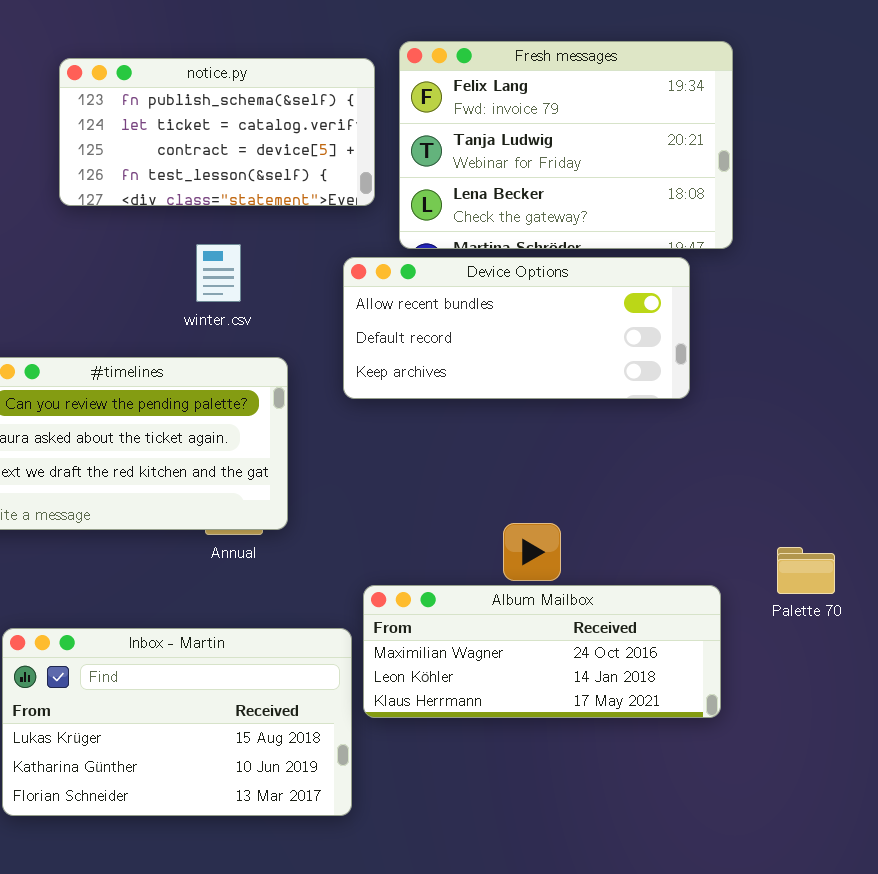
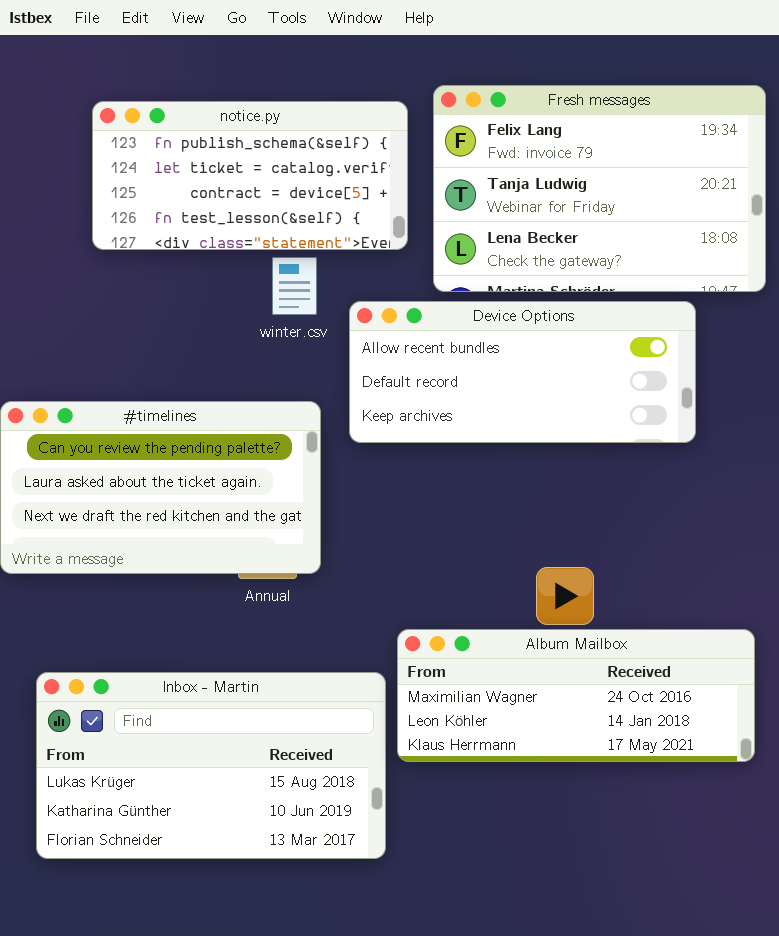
winter.csv: [196,244,241,302] -> [272,257,317,315], moved
Device Options: [343,257,690,399] -> [349,301,696,443], moved

